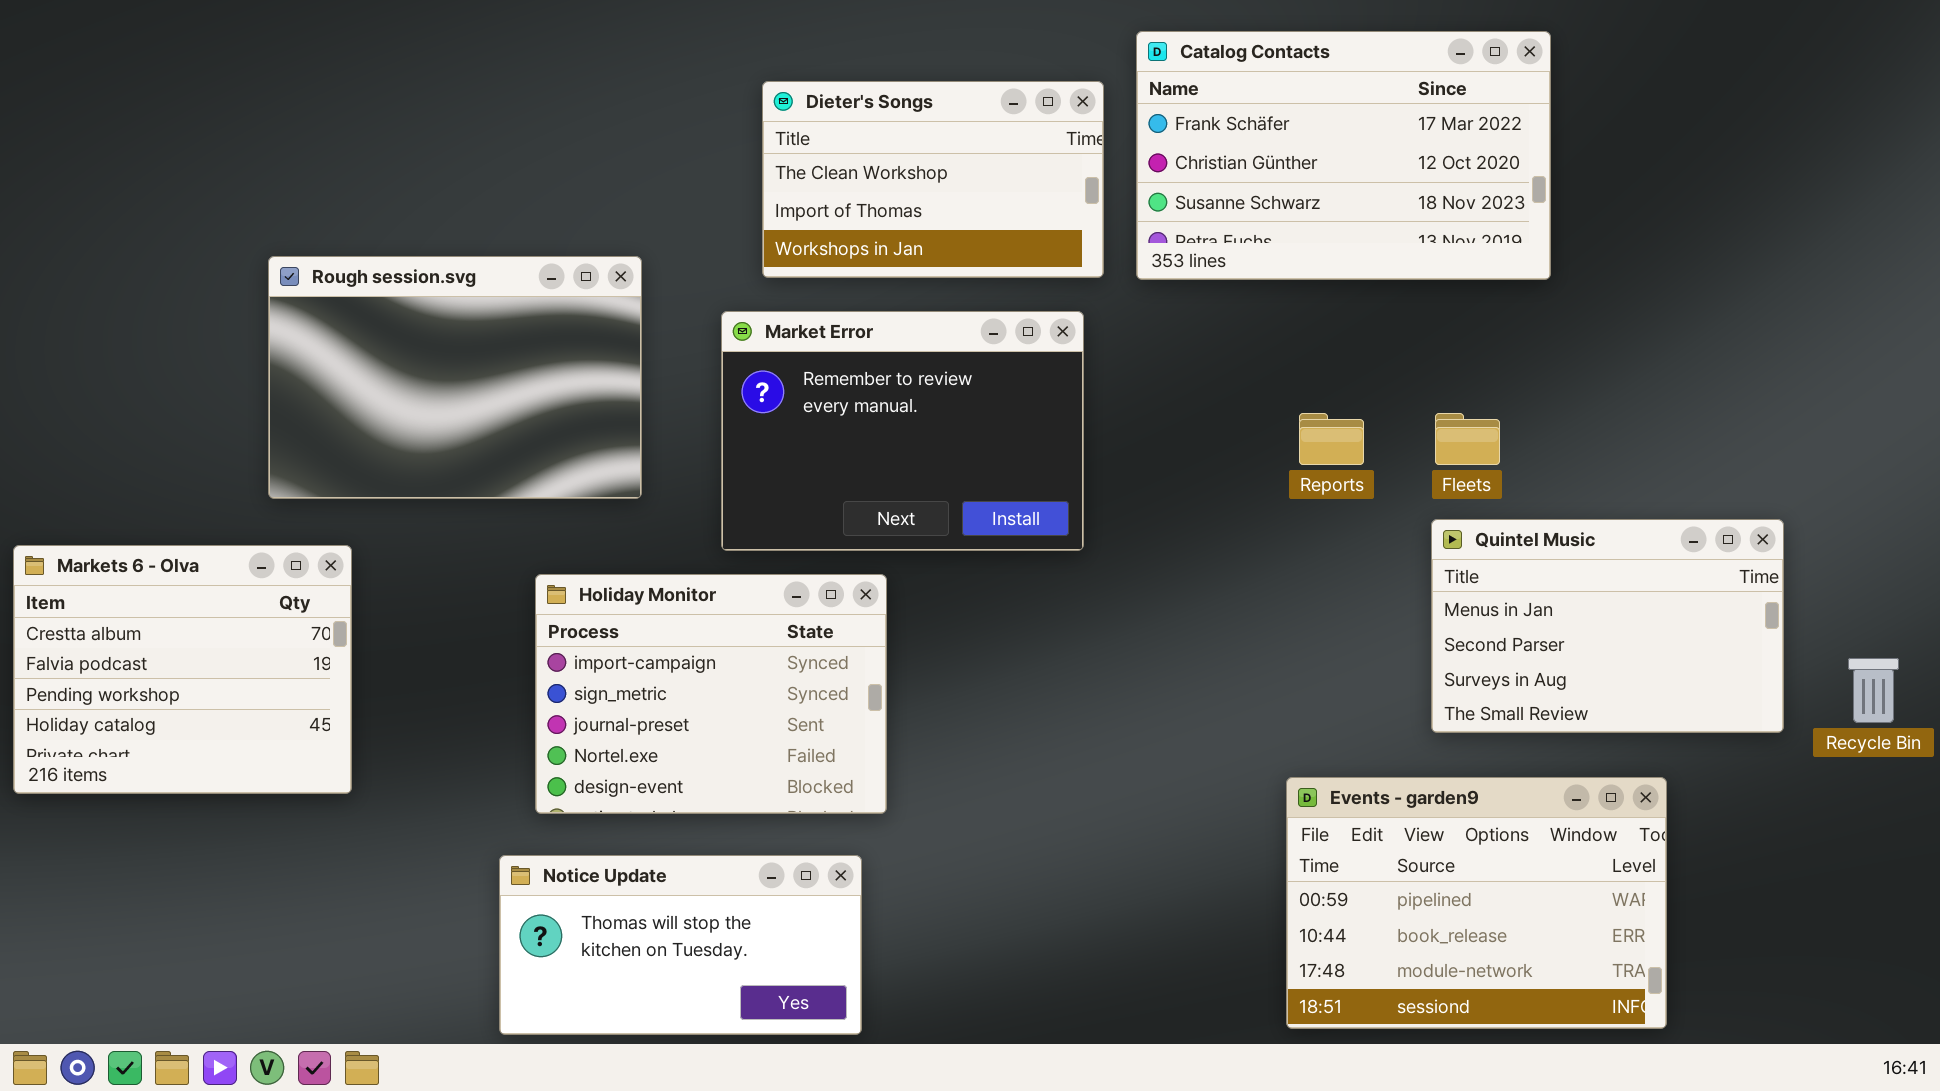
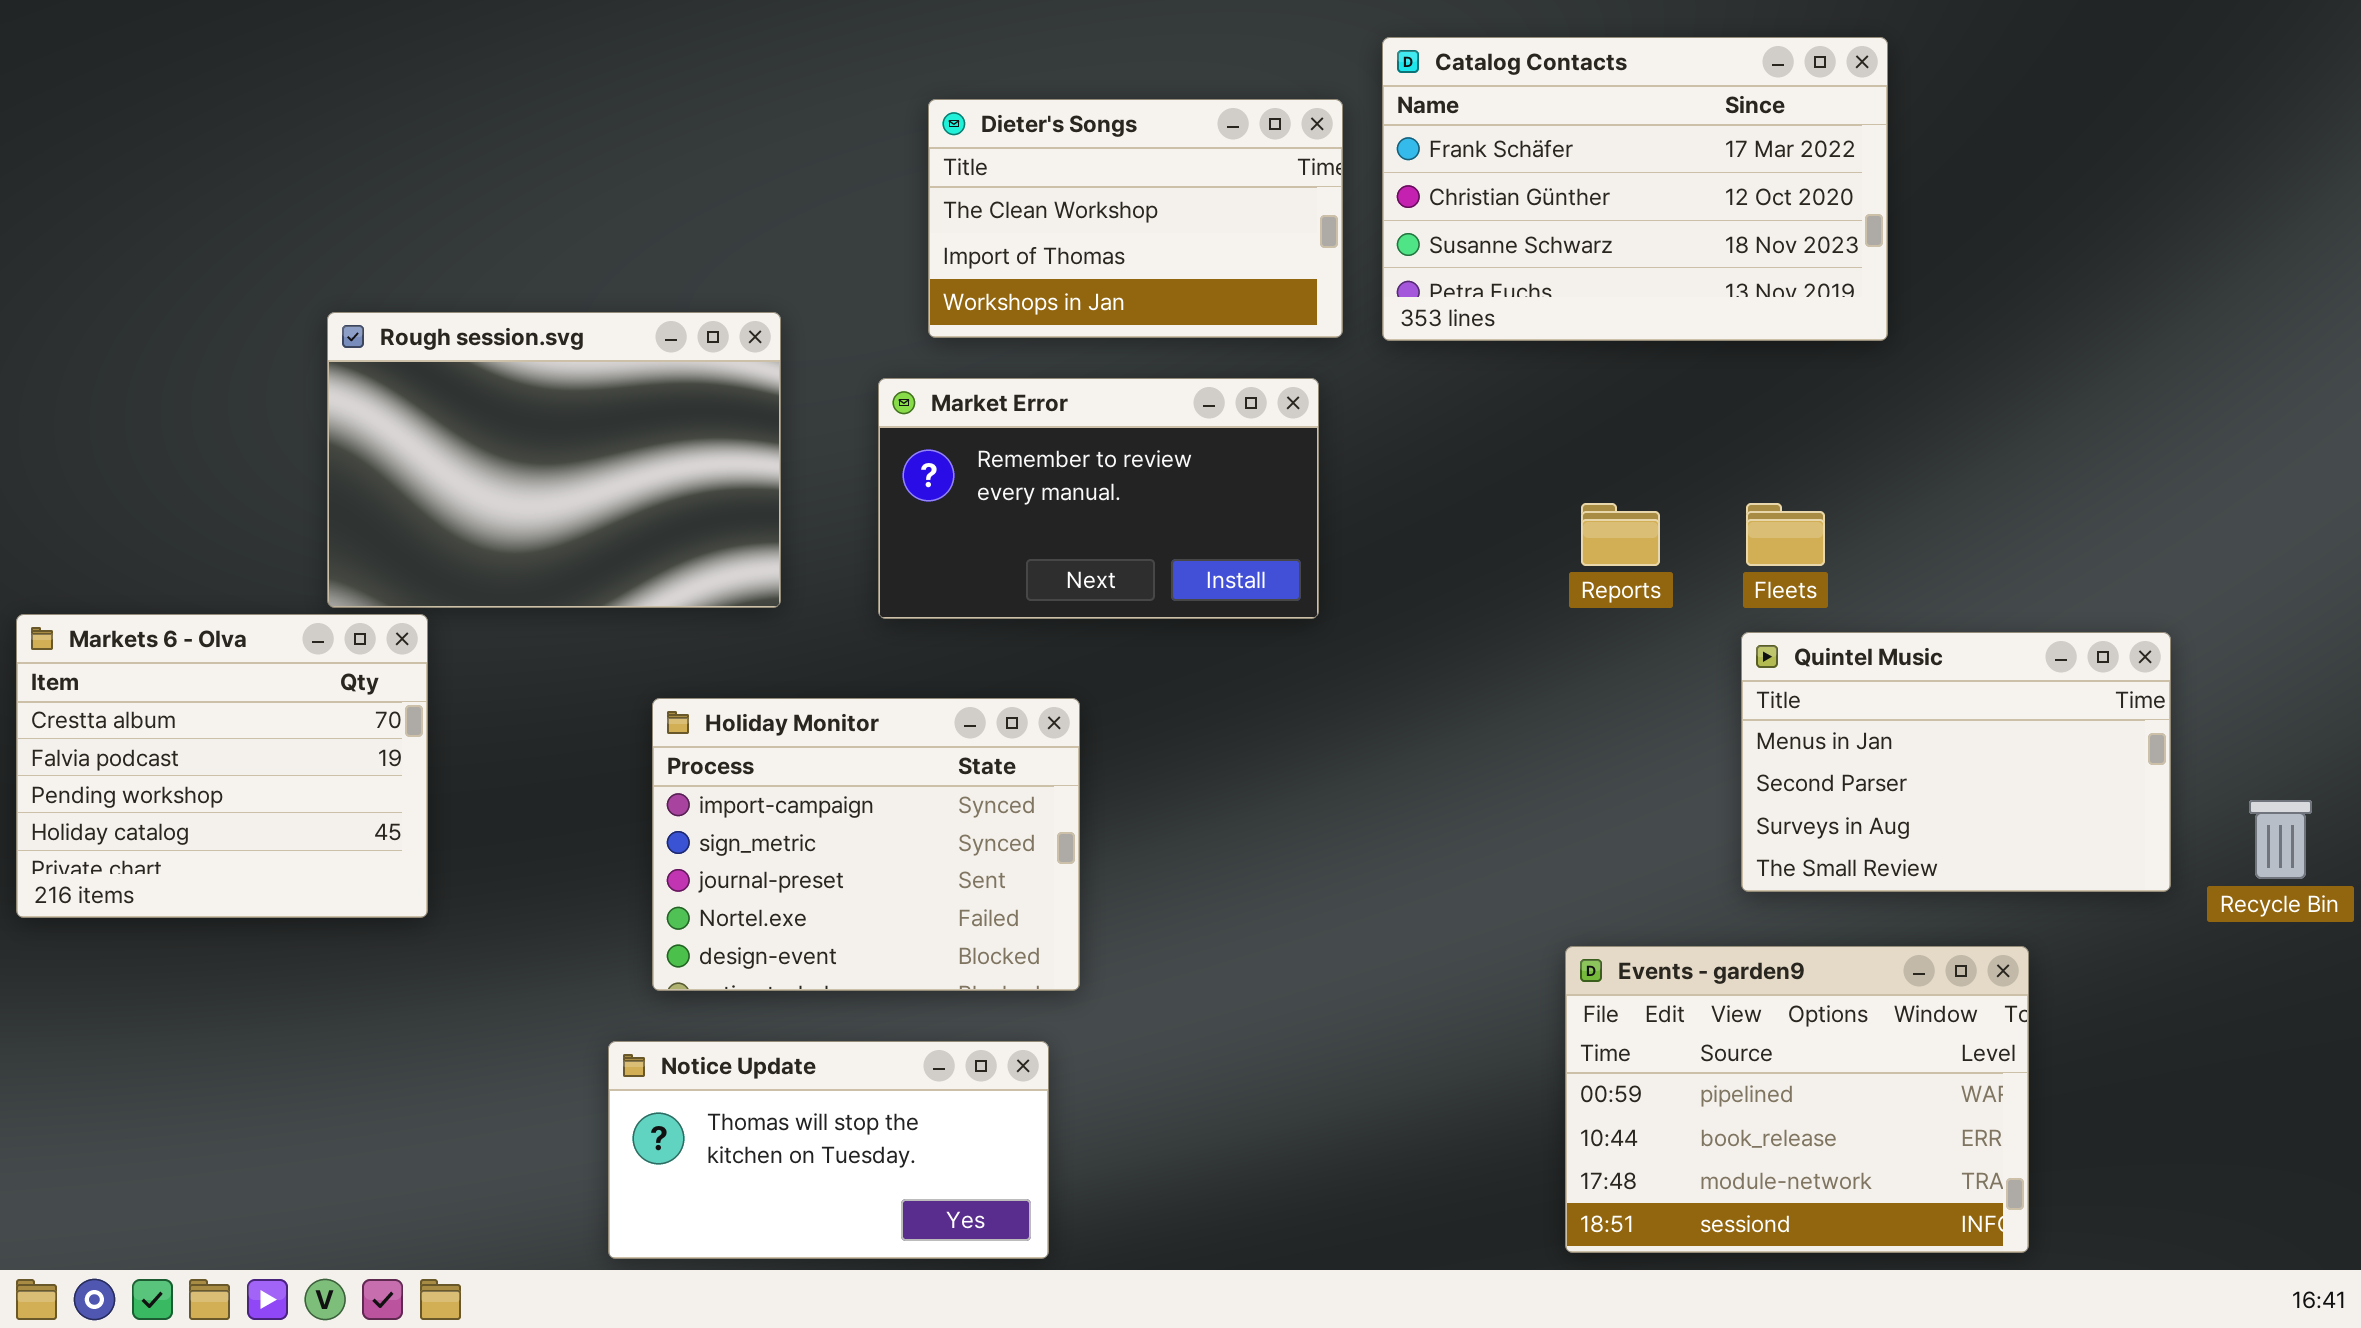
Market Error: [721,311,1084,551] -> [878,378,1319,619], resized
Markets 6 - Olva: [13,545,352,794] -> [16,614,428,918], moved

